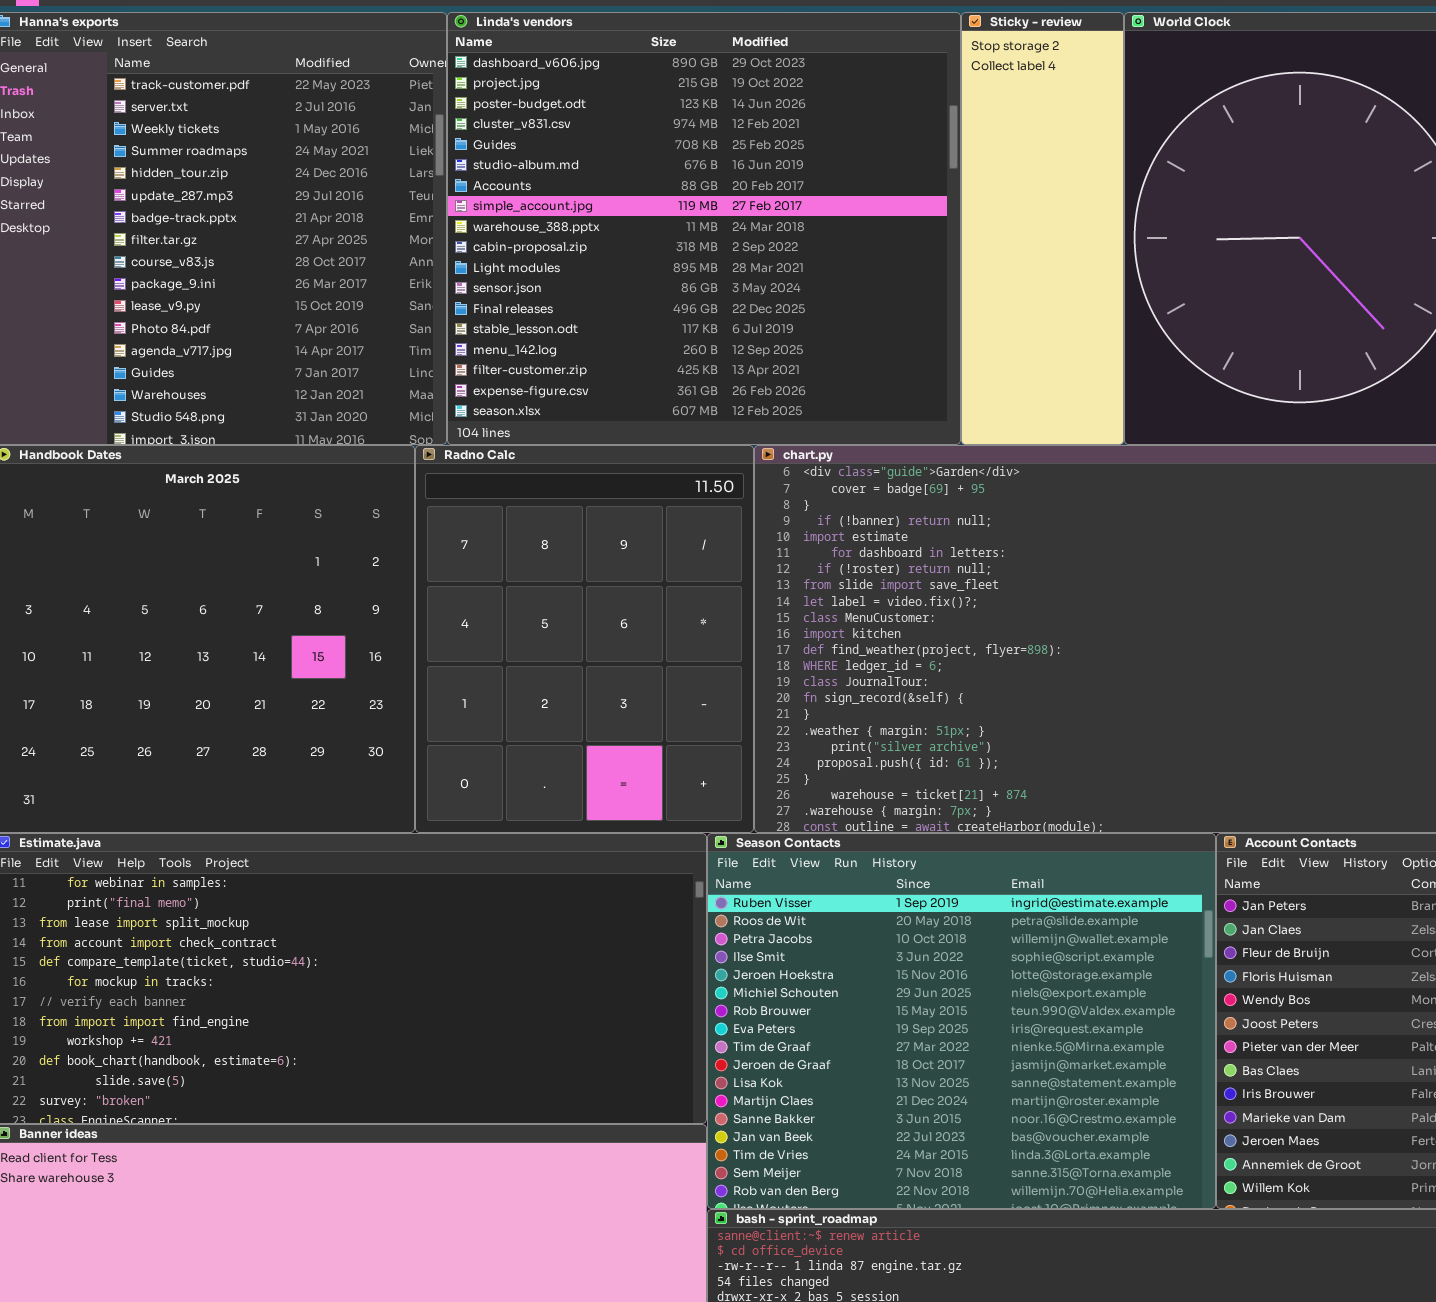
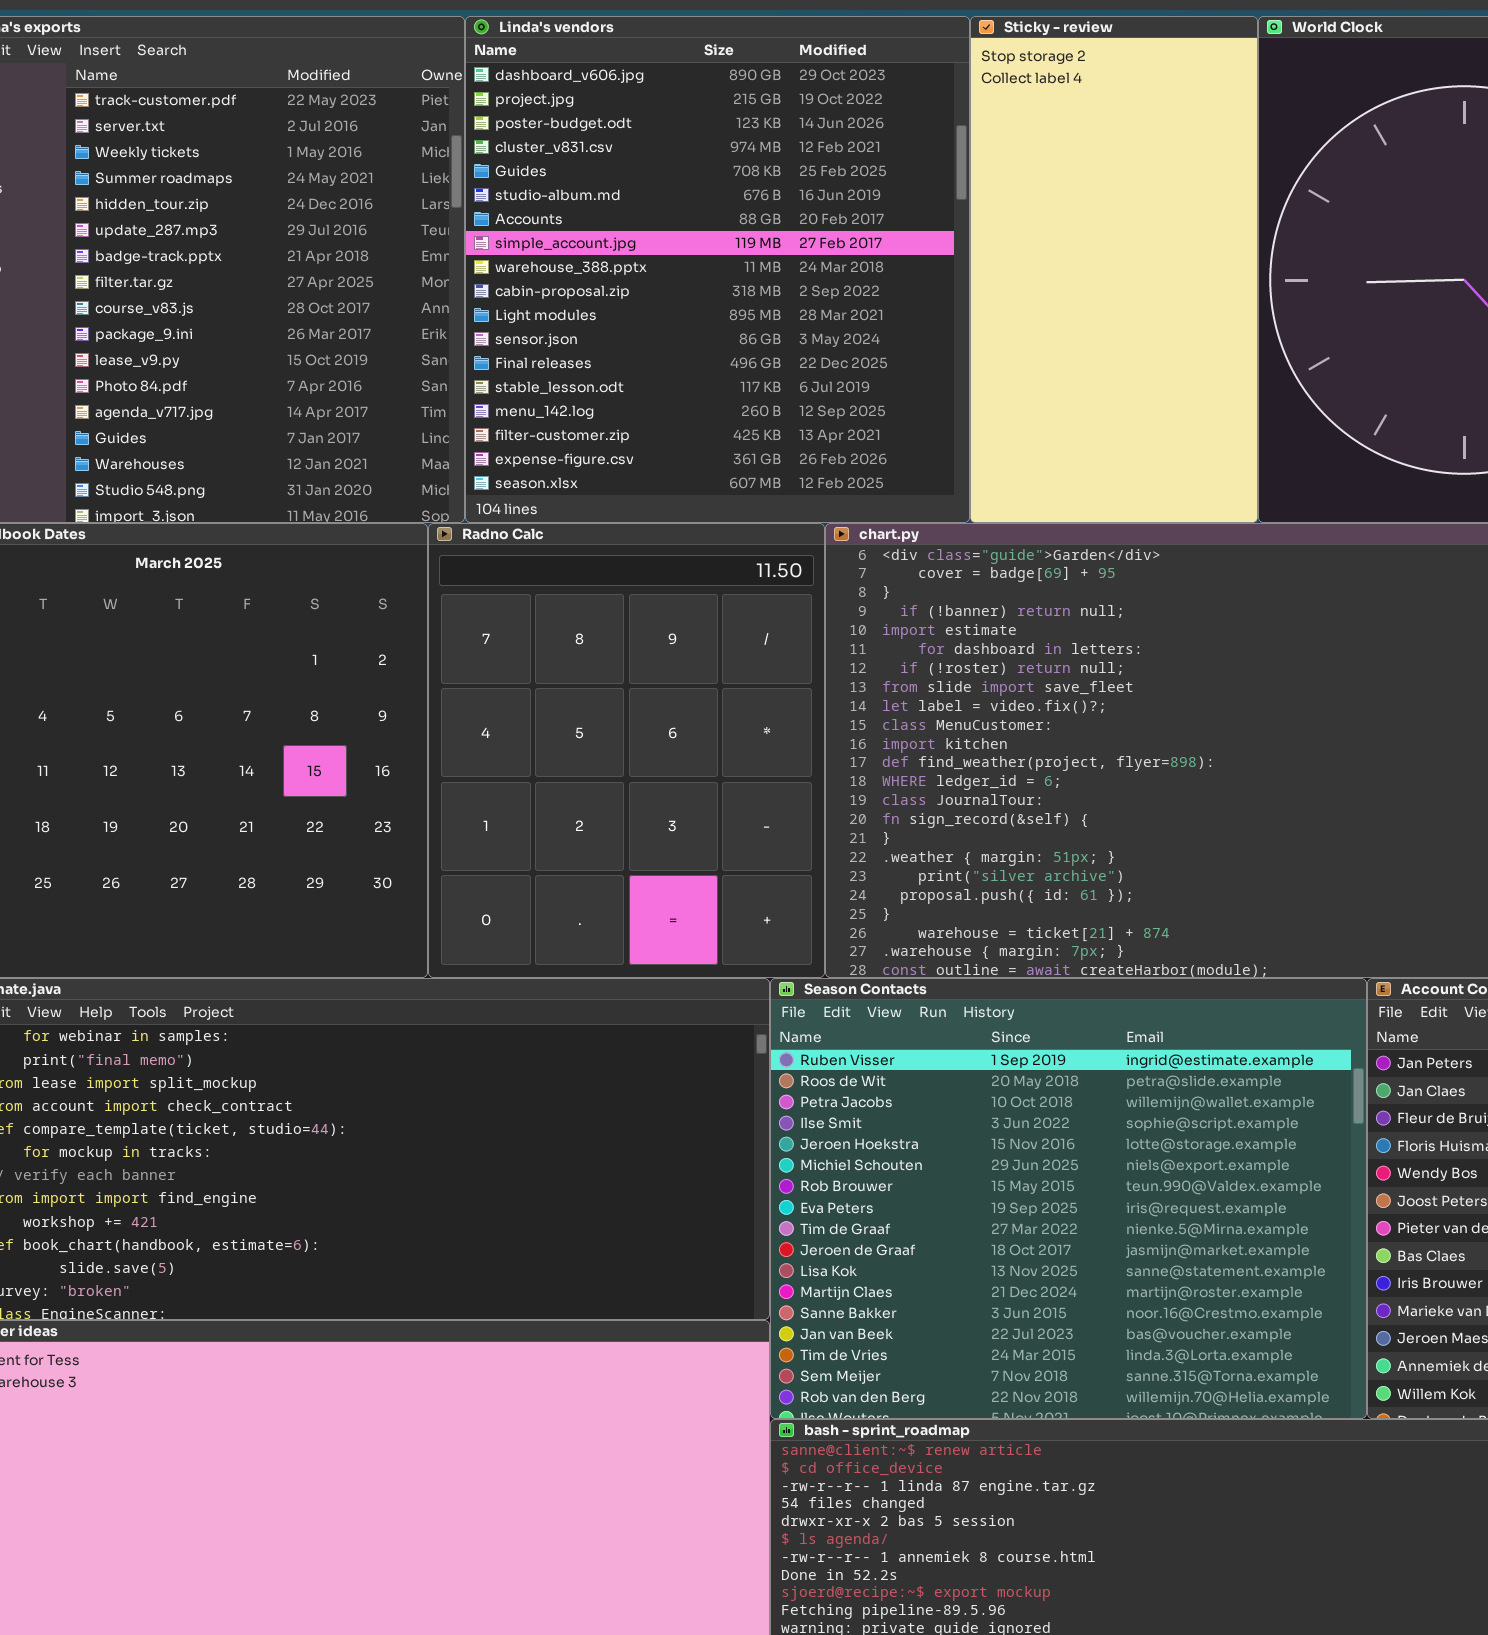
Linda's vendors: [447,12,961,445] -> [465,16,970,523], resized
Sticky - review: [961,12,1124,445] -> [970,16,1258,523], resized

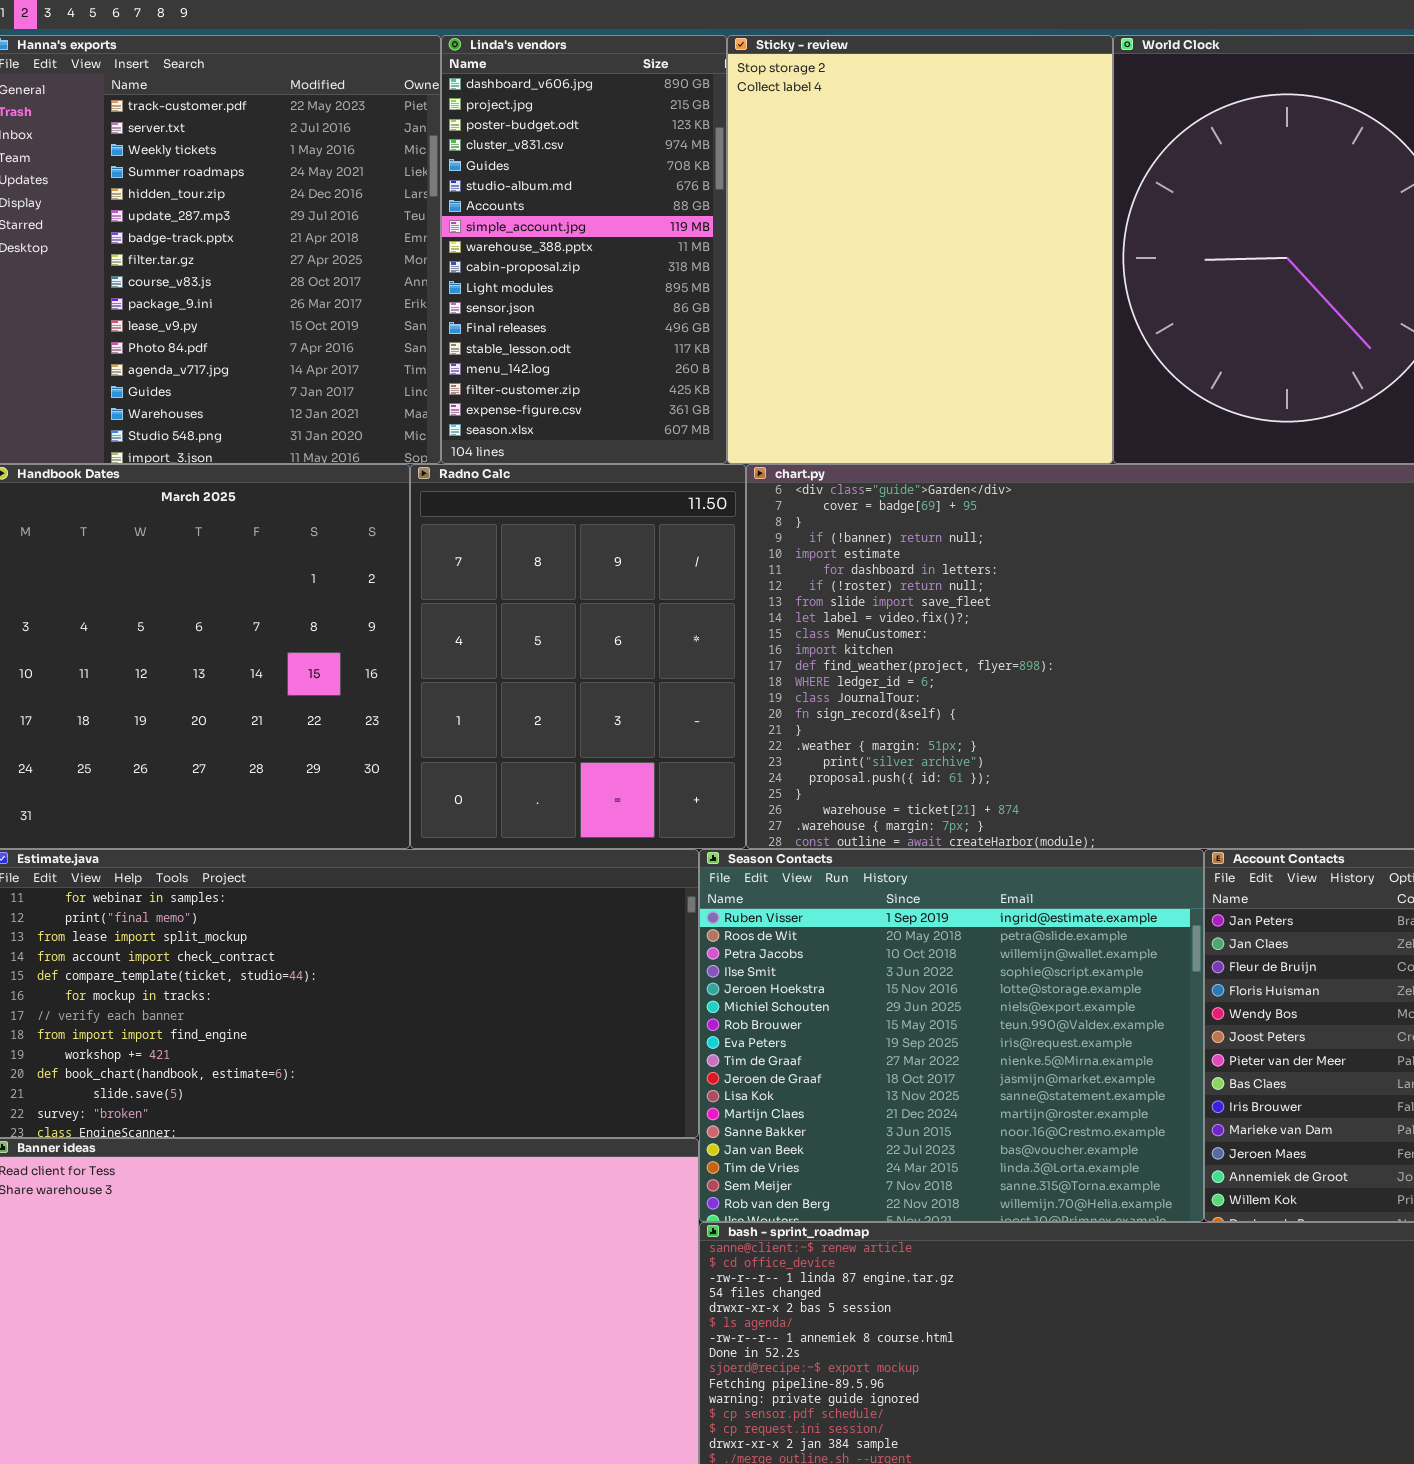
Linda's vendors: [465,16,970,523] -> [441,35,727,464], resized
Sticky - review: [970,16,1258,523] -> [727,35,1113,464], resized

